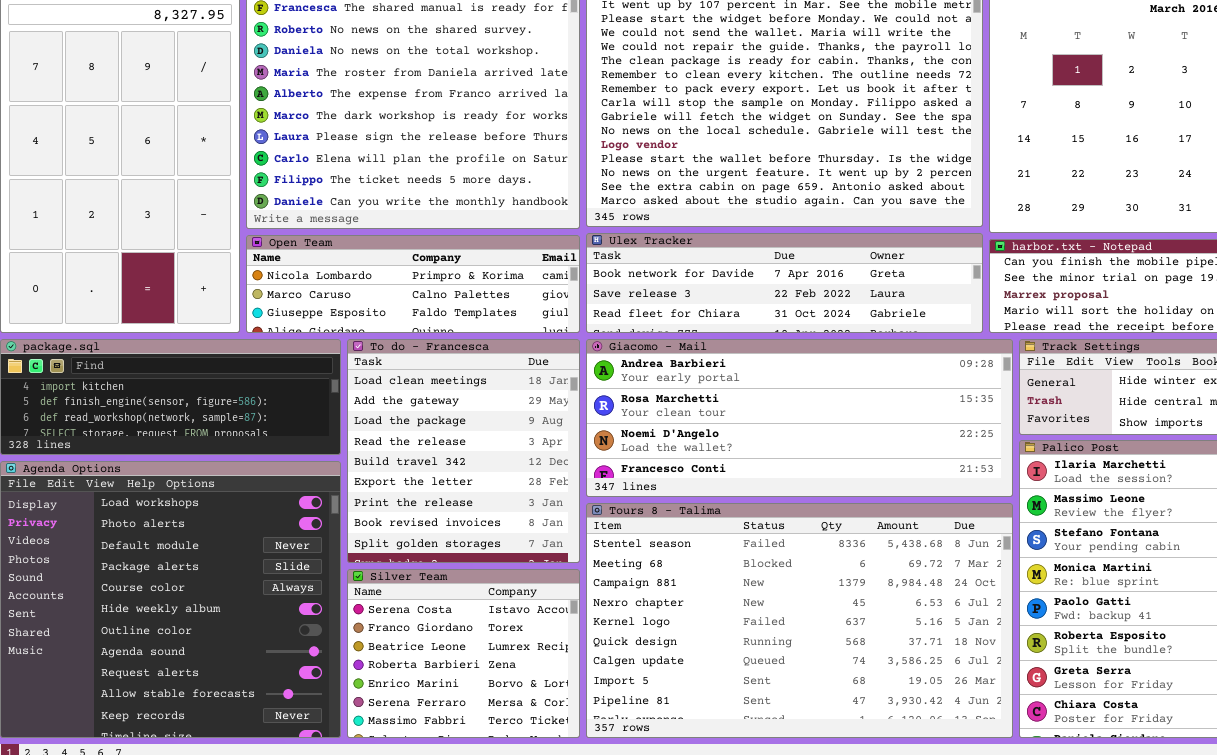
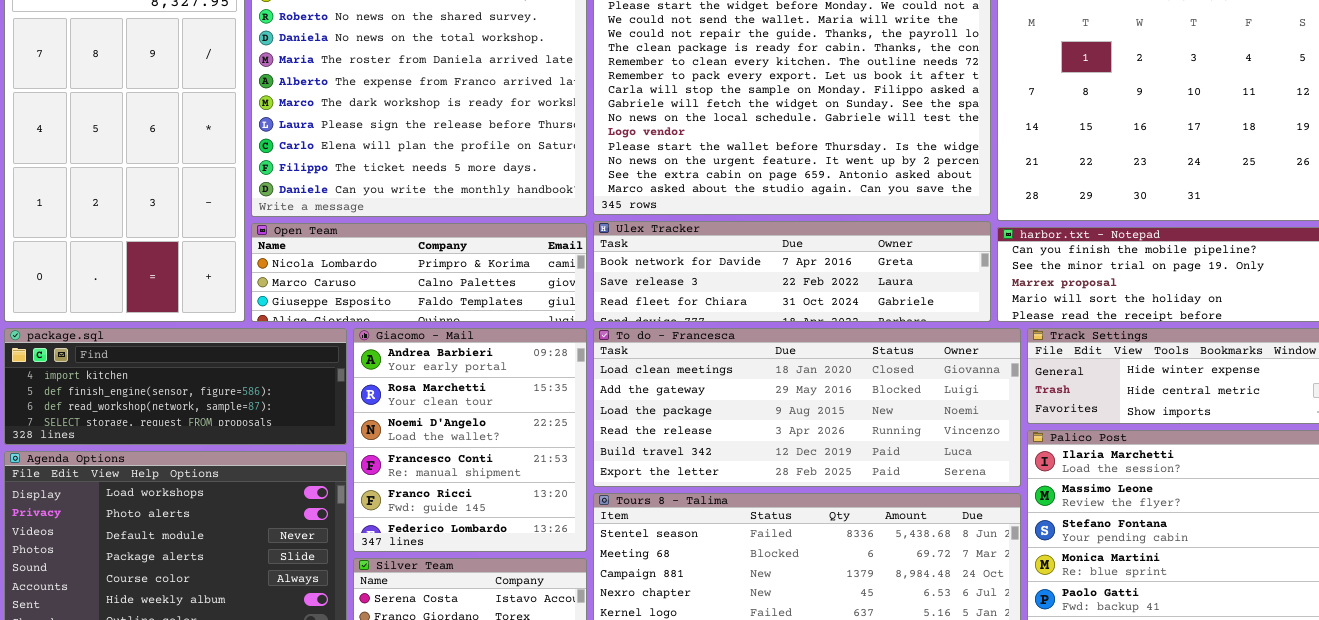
To do - Francesca: [347,339,580,563] -> [593,328,1021,487], moved, resized
Giacomo - Mail: [586,339,1013,497] -> [353,328,587,552], moved, resized

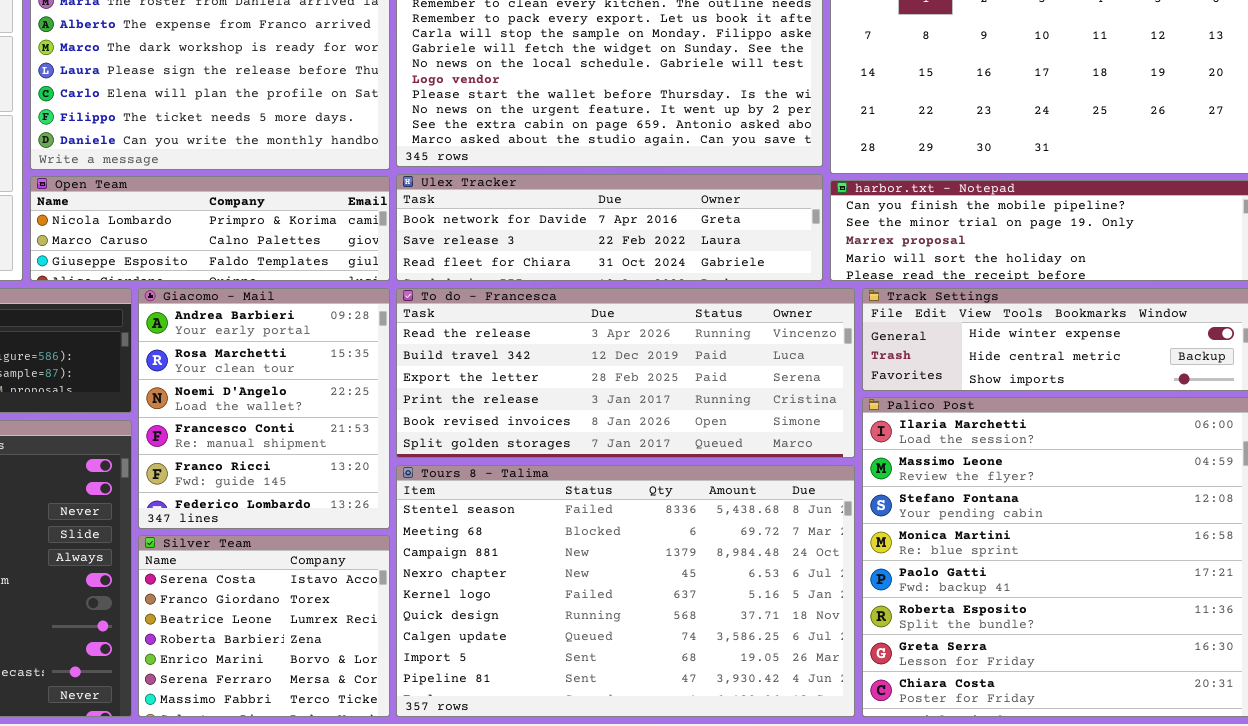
To do - Francesca: [593,328,1021,487] -> [396,288,855,458], scrolled down 3 rows

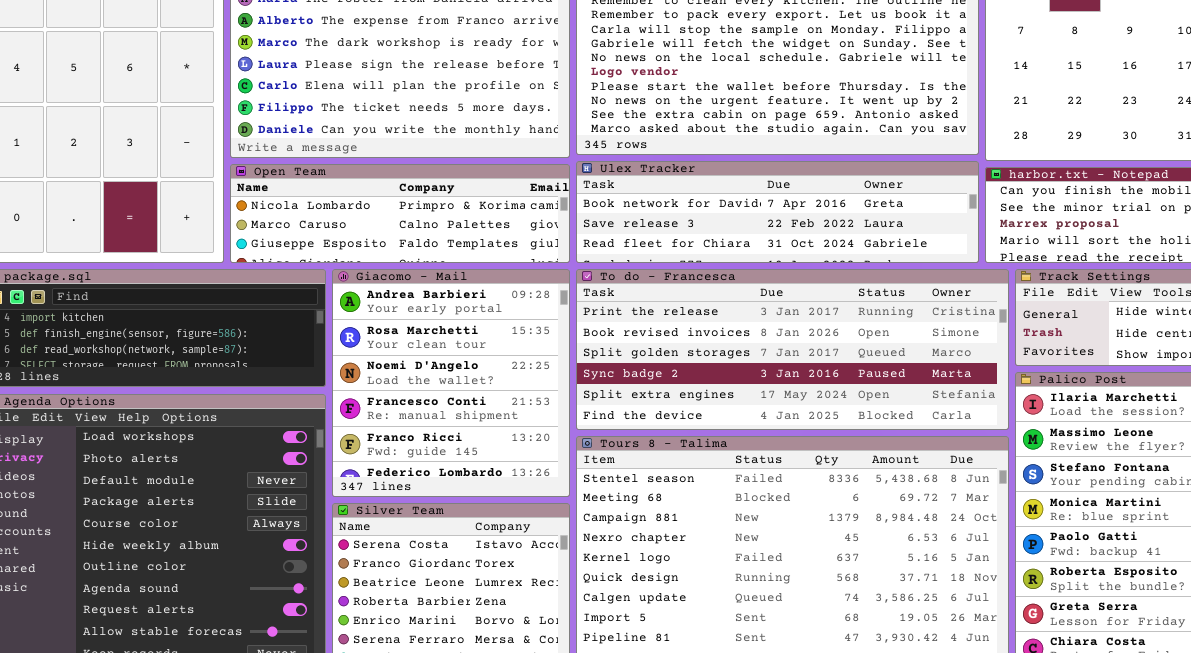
To do - Francesca: [396,288,855,458] -> [576,269,1009,430], scrolled down 3 rows

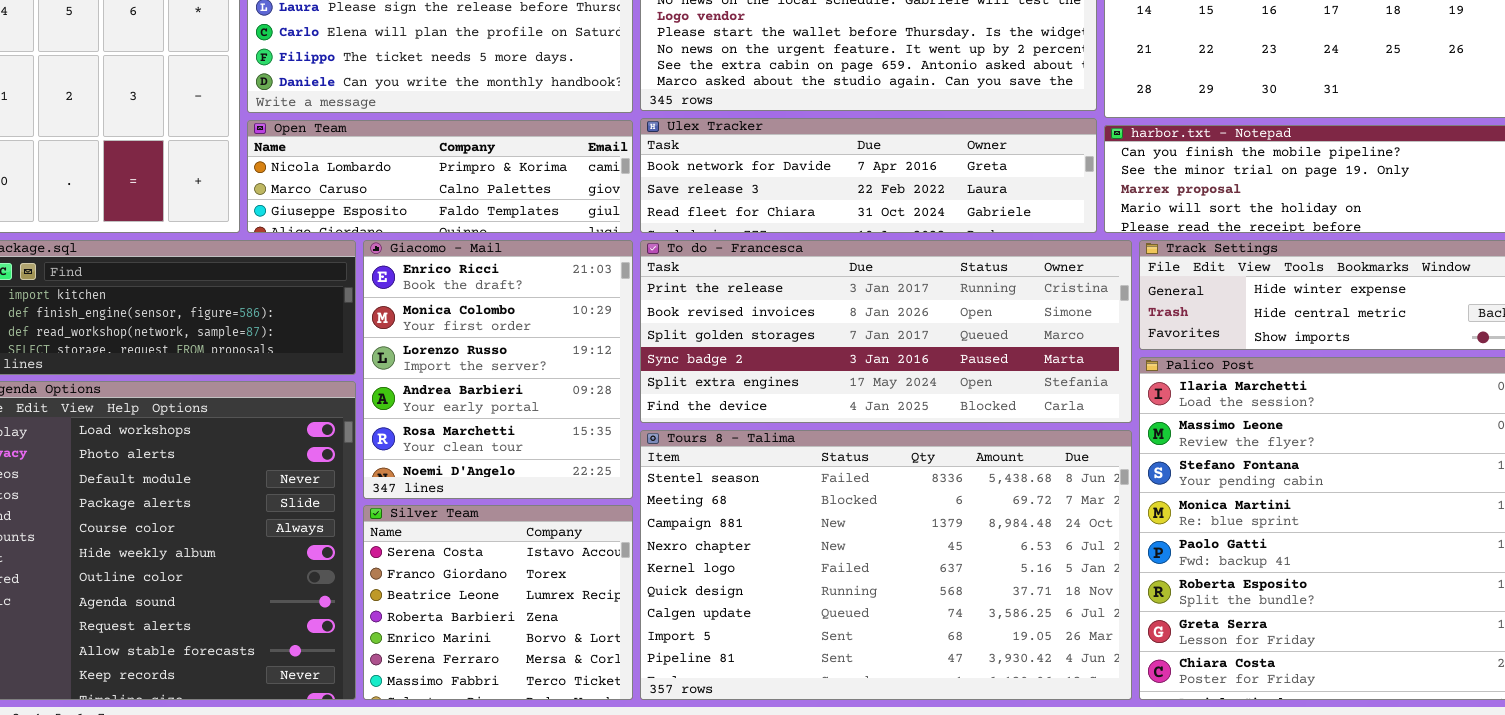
Giacomo - Mail: [332,269,570,497] -> [363,240,633,499], scrolled up 3 rows

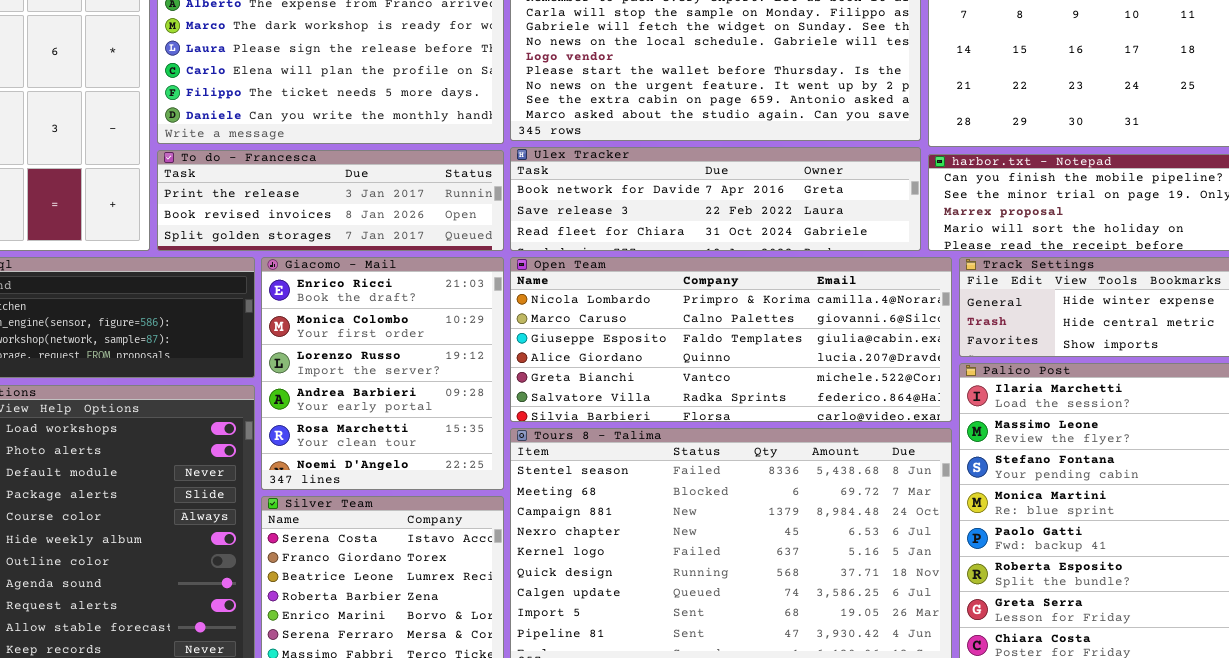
Open Team: [247,120,633,233] -> [510,257,952,422], moved, resized
To do - Francesca: [640,240,1132,423] -> [157,150,504,251], moved, resized

